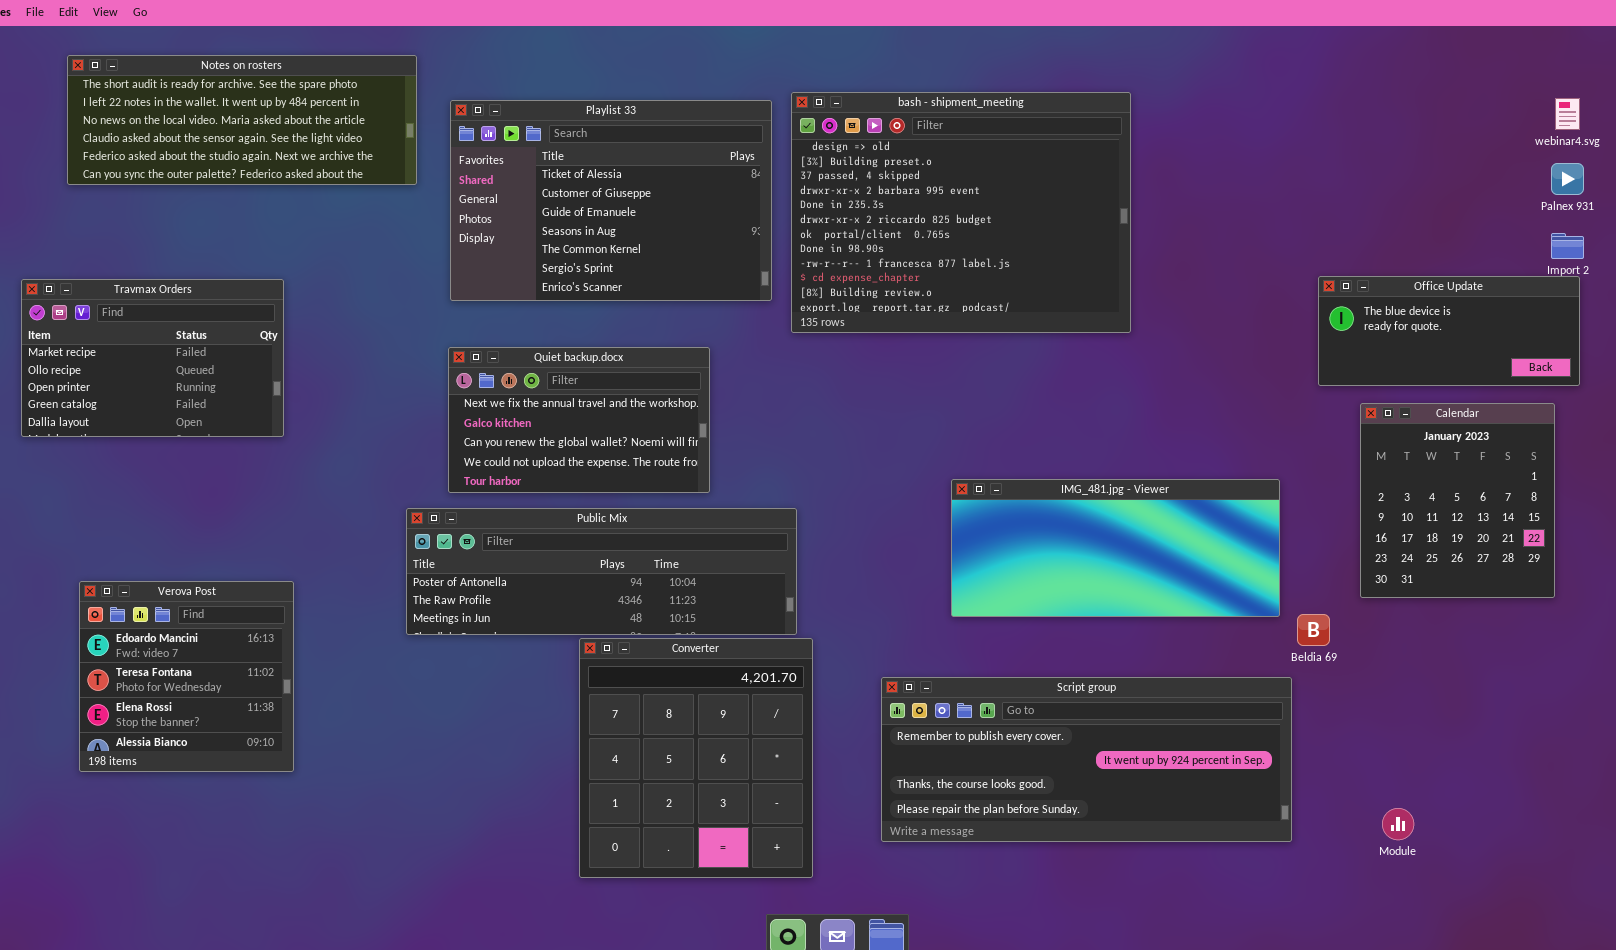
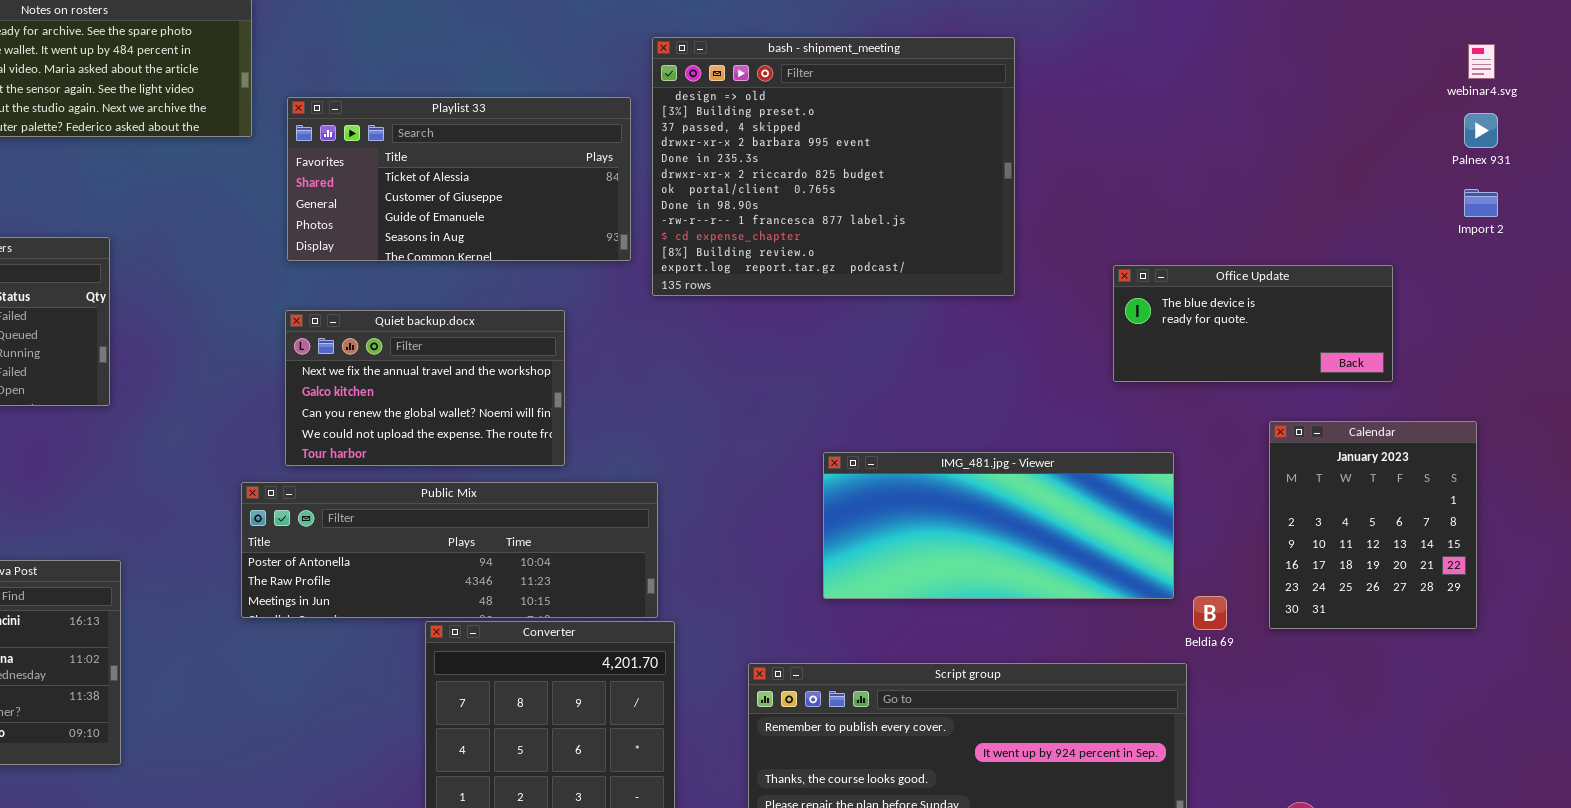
Playlist 33: [450,100,772,301] -> [287,97,631,261], resized
Office Update: [1318,276,1580,386] -> [1113,265,1393,382], moved
Calendar: [1360,403,1555,598] -> [1269,421,1477,629], moved

